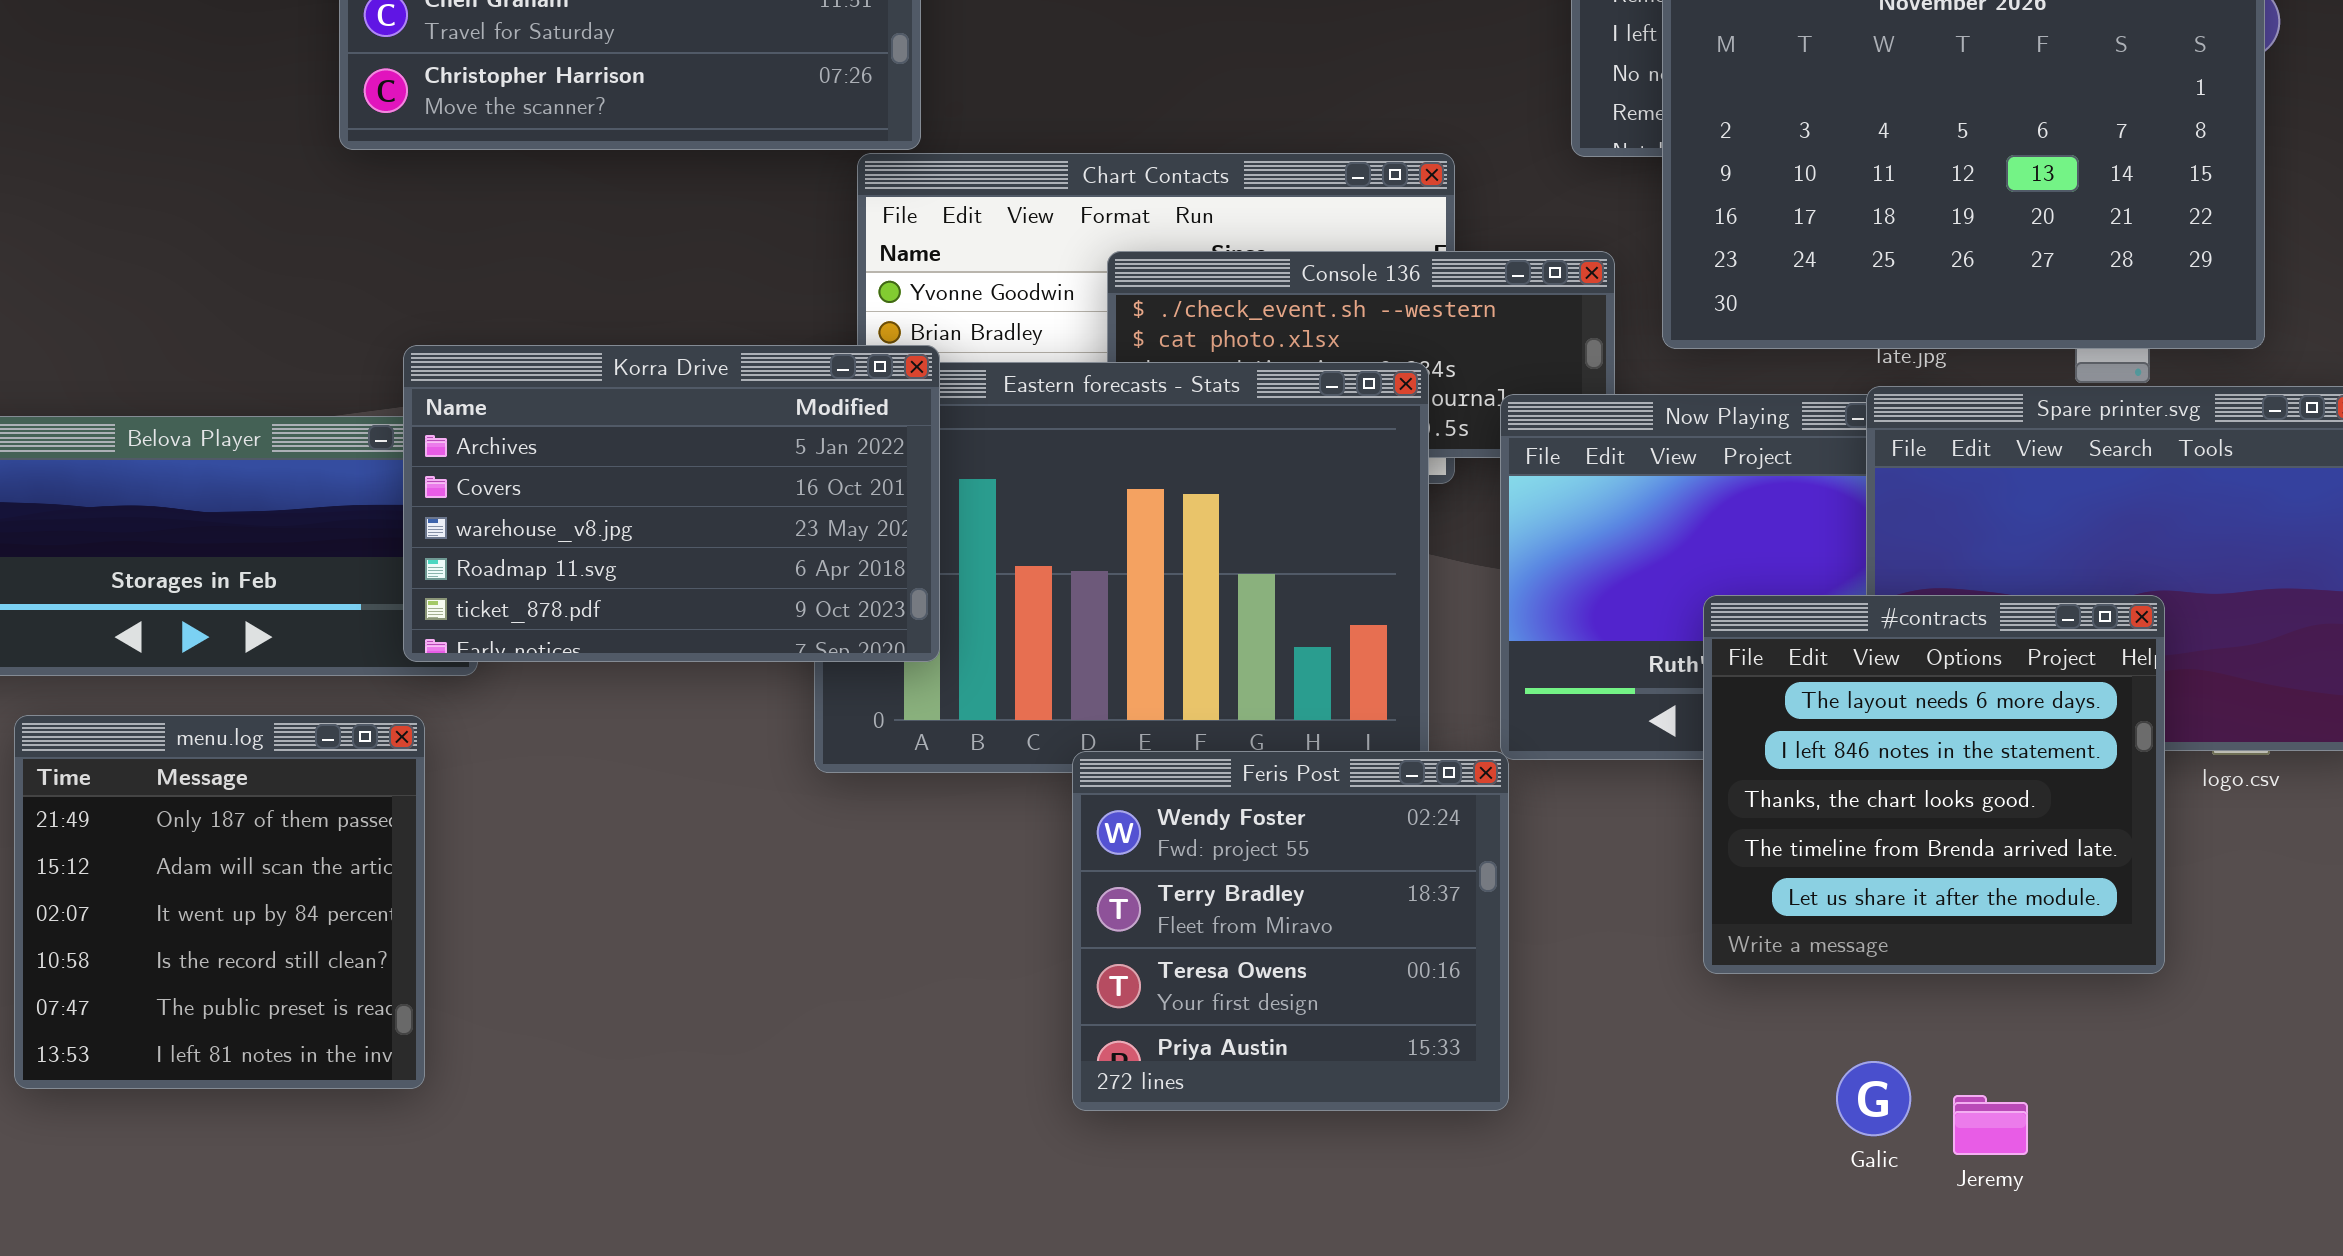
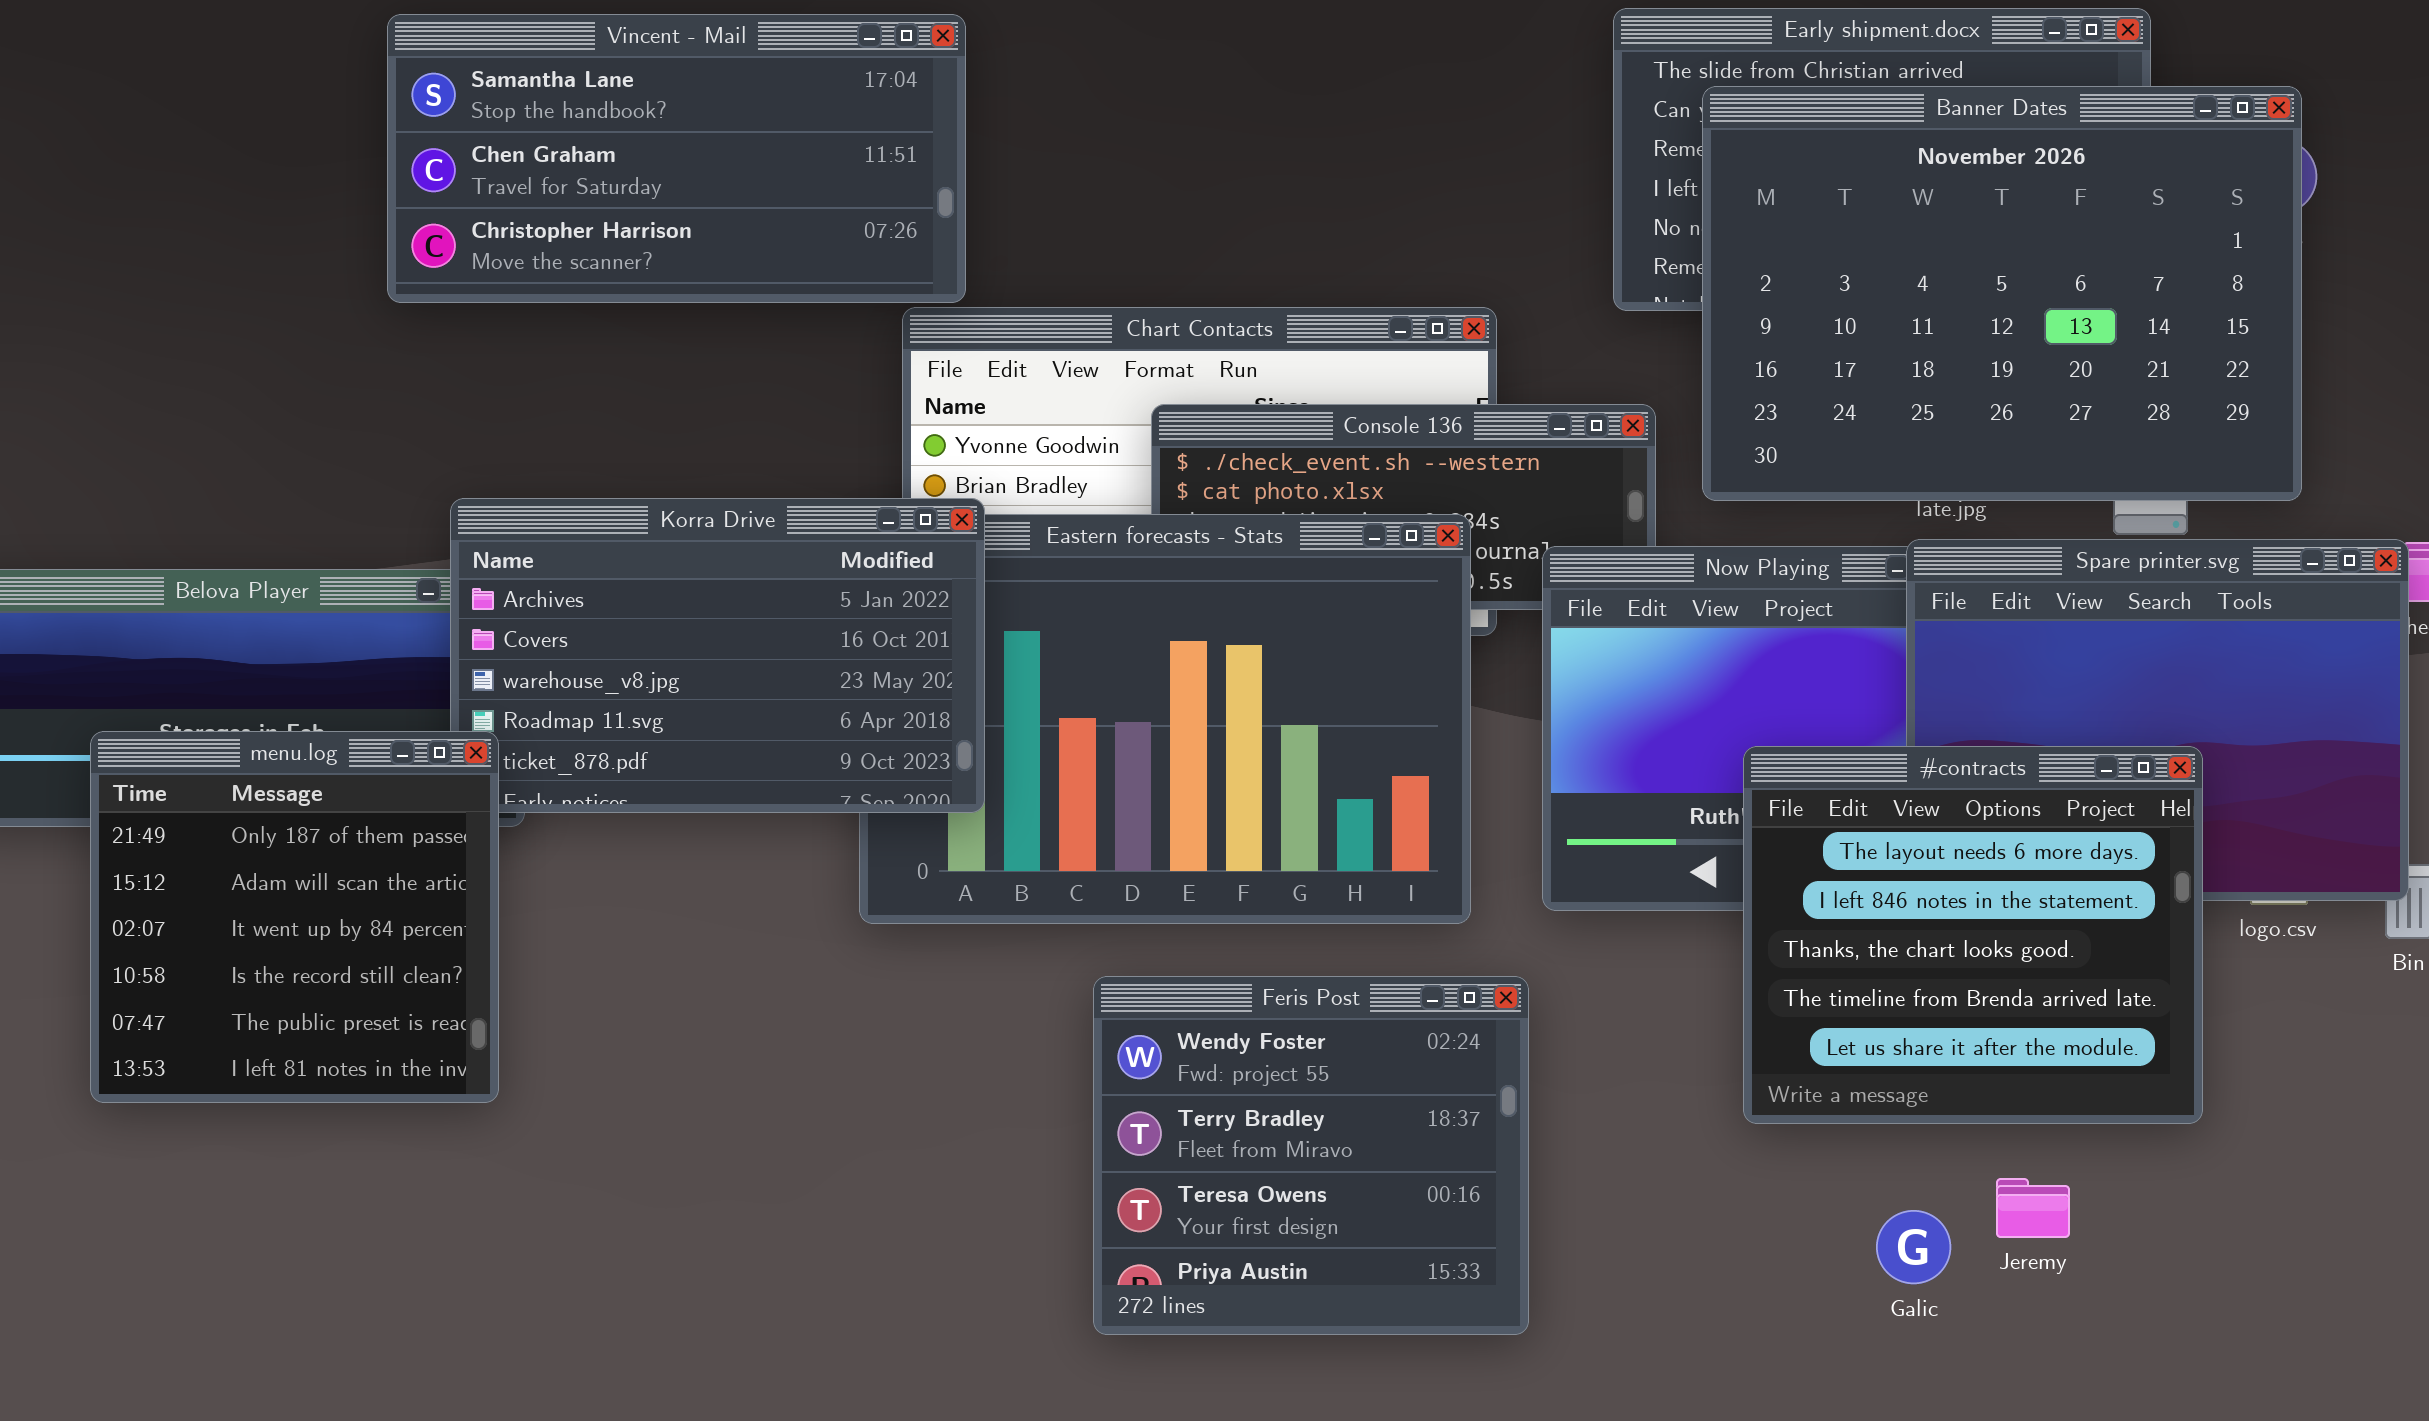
menu.log: [14,715,425,1089] -> [90,731,499,1103], moved
Feris Post: [1072,751,1509,1111] -> [1093,976,1529,1335], moved
Jeremy: [1953,1095,2028,1155] -> [1996,1178,2070,1238], moved

